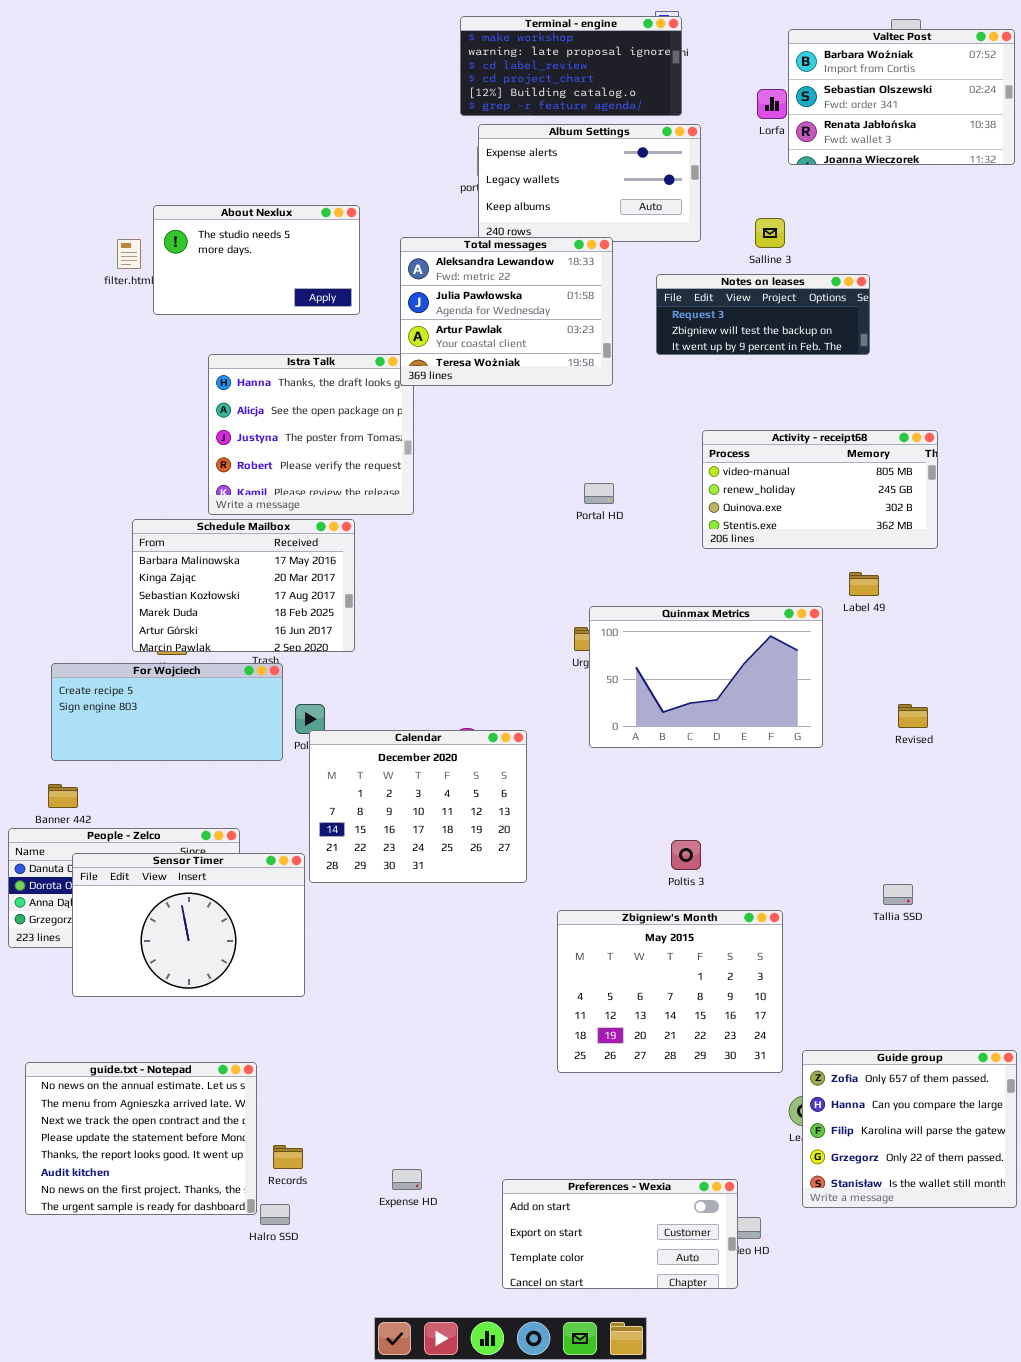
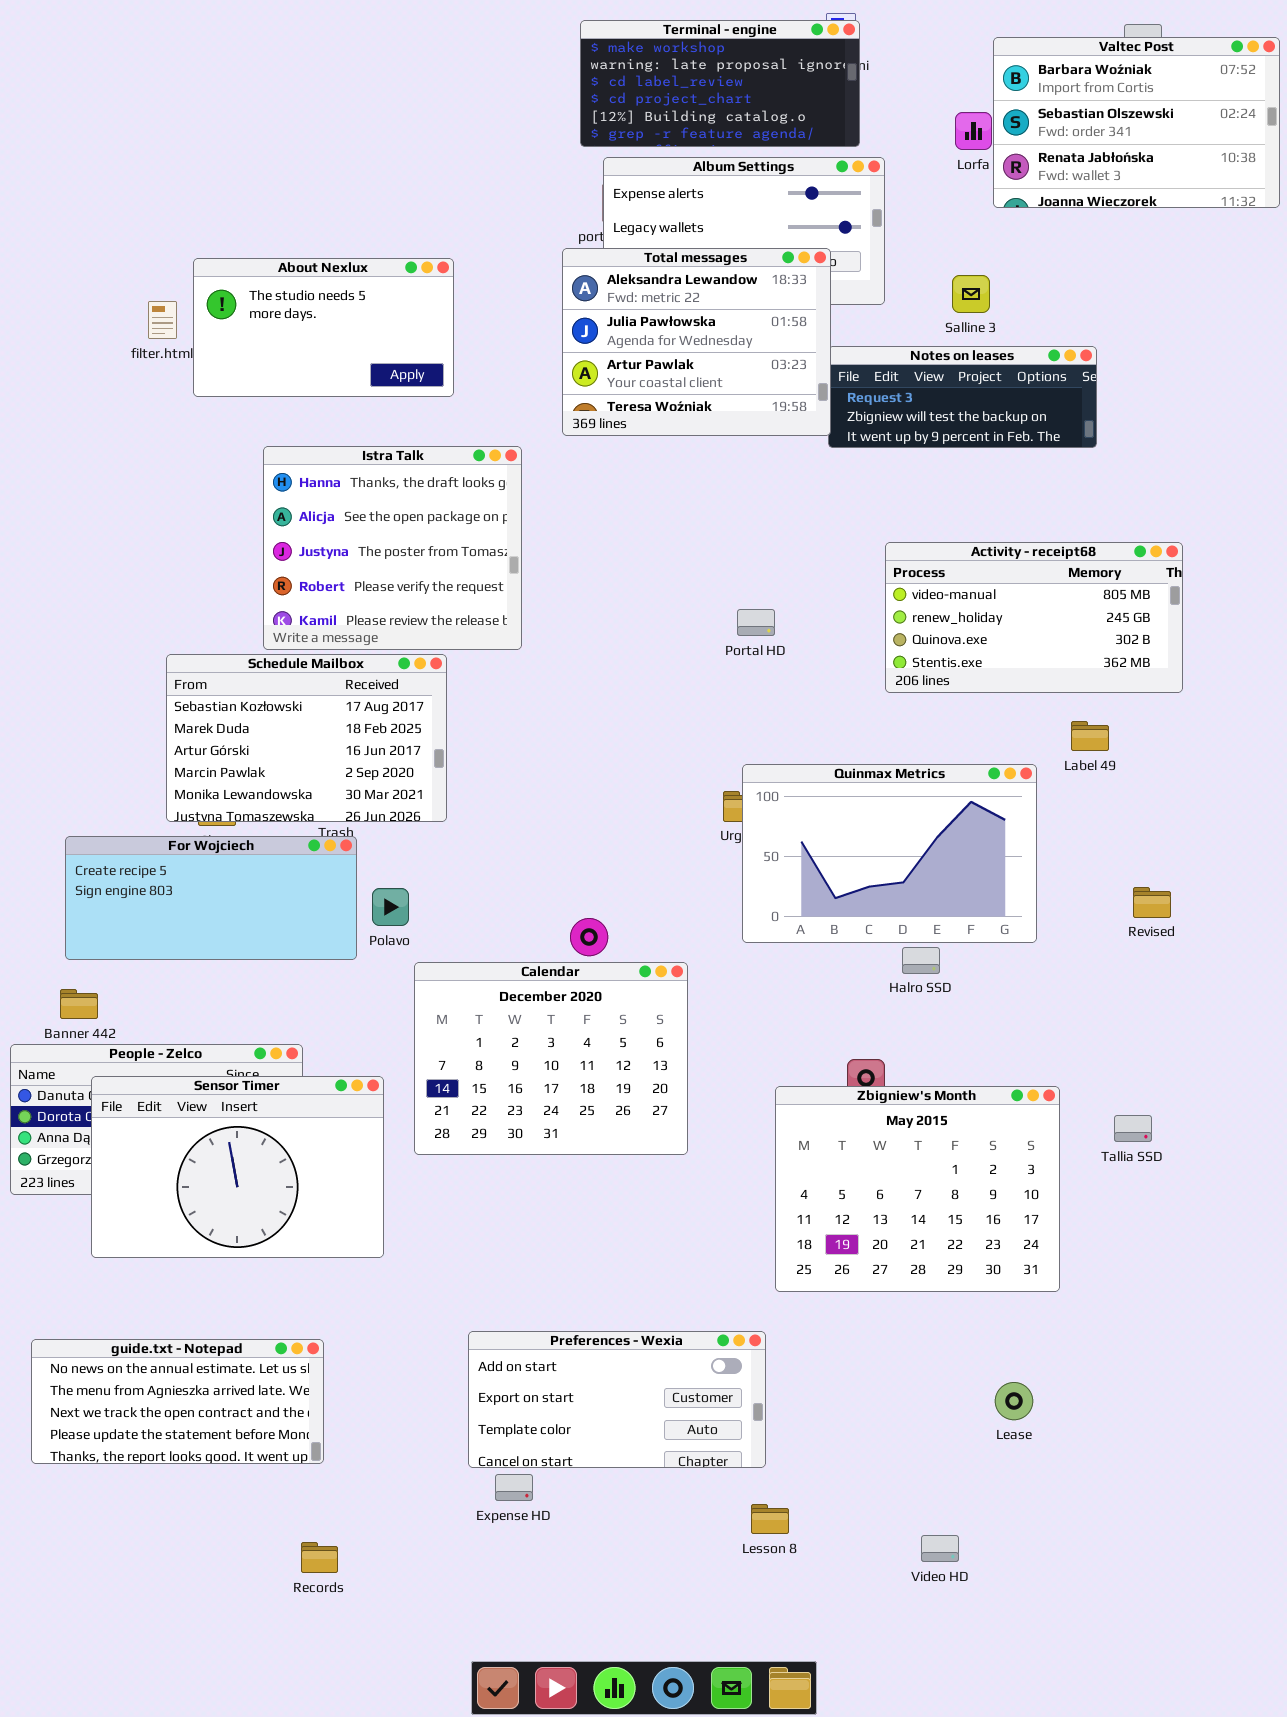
Total messages: [400,237,613,386] -> [562,248,831,436], moved
Schedule Mailbox: [132,519,355,652] -> [166,654,447,822], scrolled down 2 rows
Calendar: [309,730,527,883] -> [414,962,688,1155], moved
Zbigniew's Month: [557,910,783,1073] -> [775,1086,1060,1292], moved
Guide group: [802,1050,1017,1208] -> none, closed
guide.txt - Notepad: [25,1062,257,1215] -> [31,1339,324,1464], resized
Records: [273,1145,303,1169] -> [301,1542,338,1573], moved
Preferences - Wexia: [502,1179,738,1289] -> [468,1331,766,1468], moved
Halro SSD: [260,1204,290,1225] -> [902,947,940,974], moved

